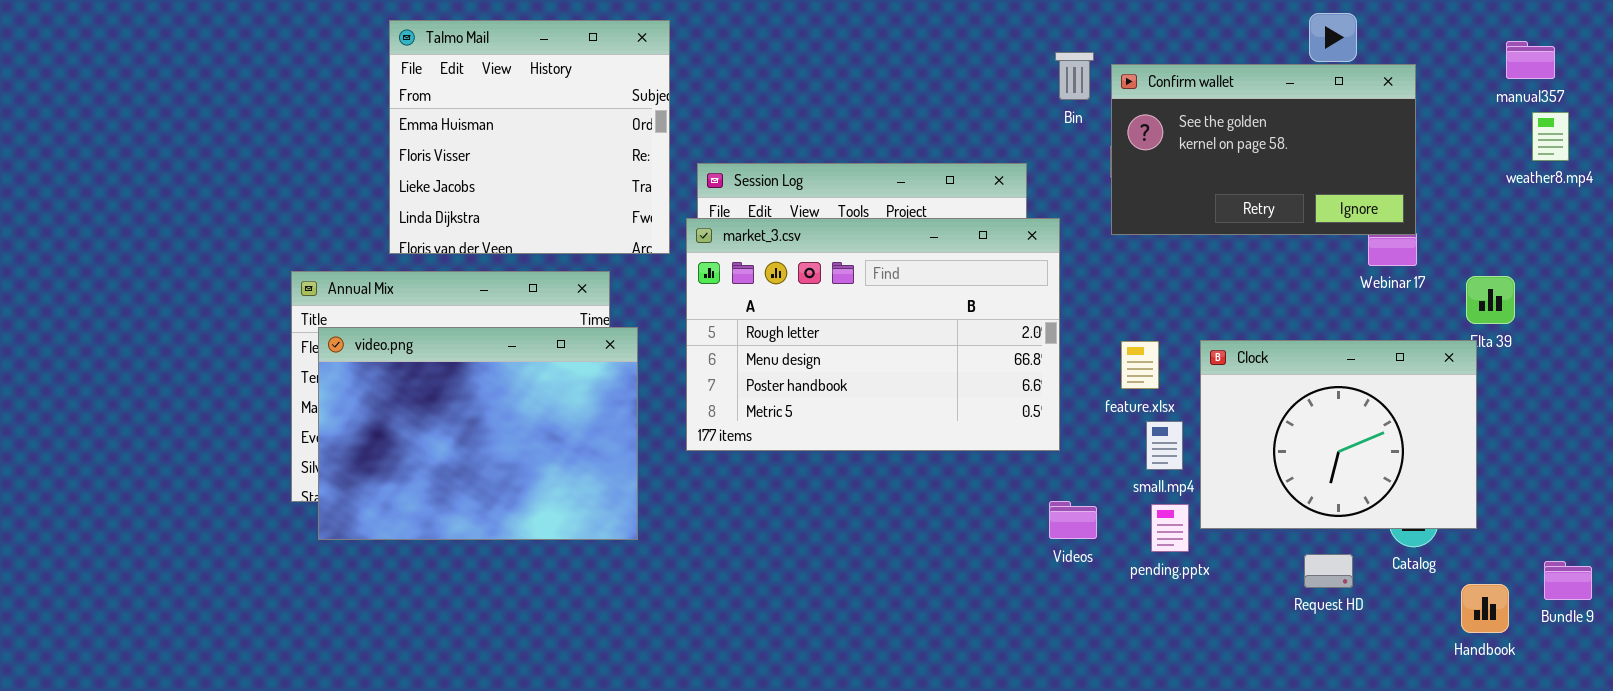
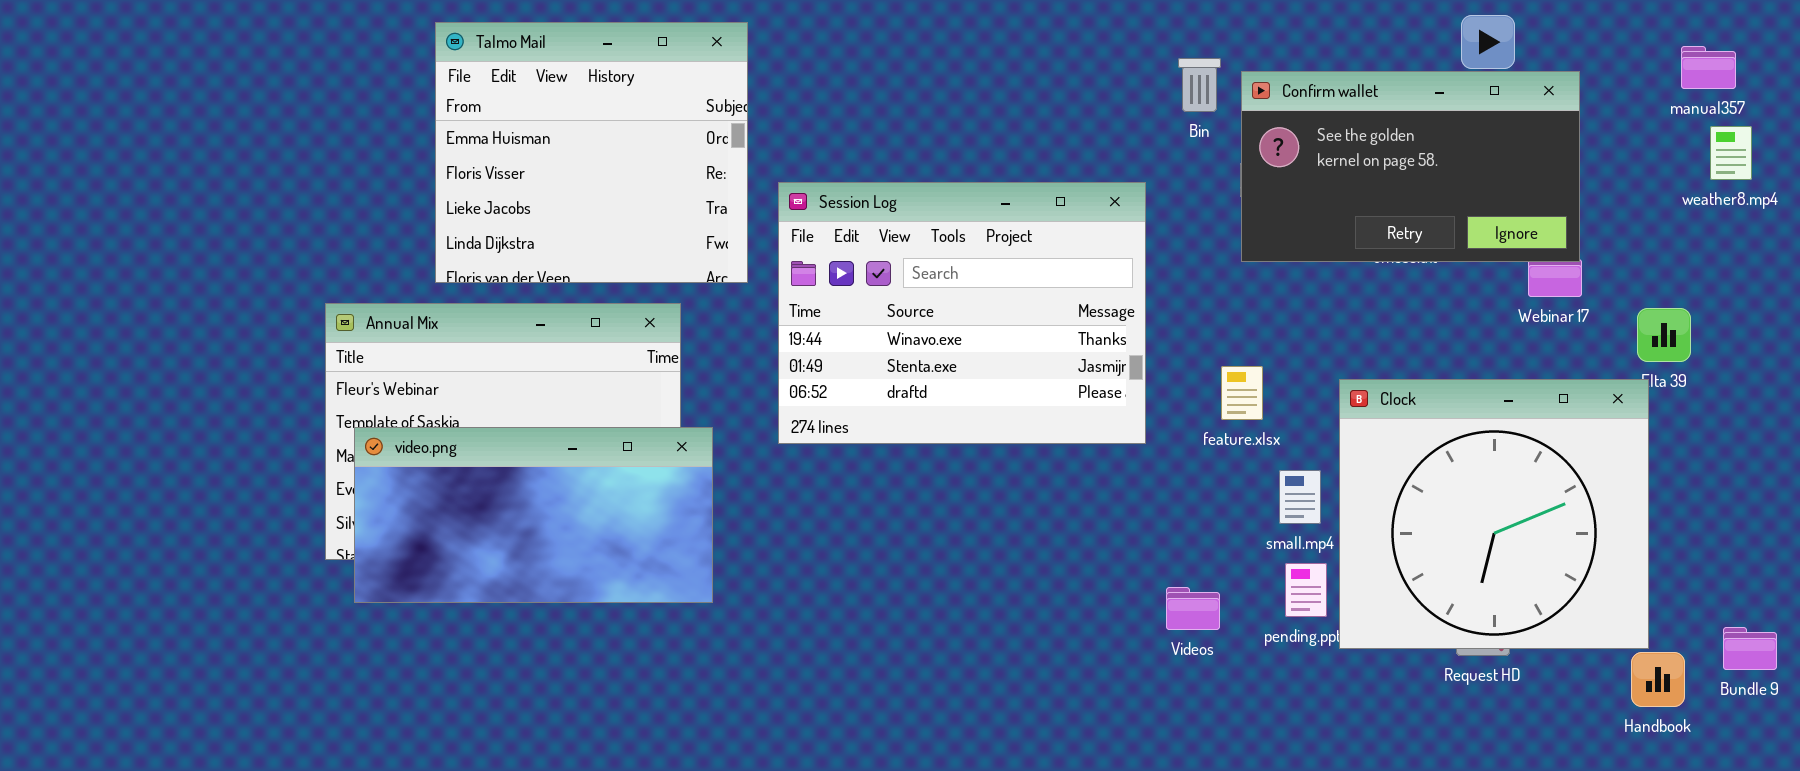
market_3.csv: [686,218,1060,451] -> none, closed
video.png: [318,327,638,540] -> [354,427,713,603], resized
Clock: [1200,340,1477,529] -> [1339,379,1649,649], resized
feature.xlsx: [1121,341,1159,389] -> [1221,366,1263,420], moved
Videos: [1049,501,1097,539] -> [1166,587,1220,630], moved

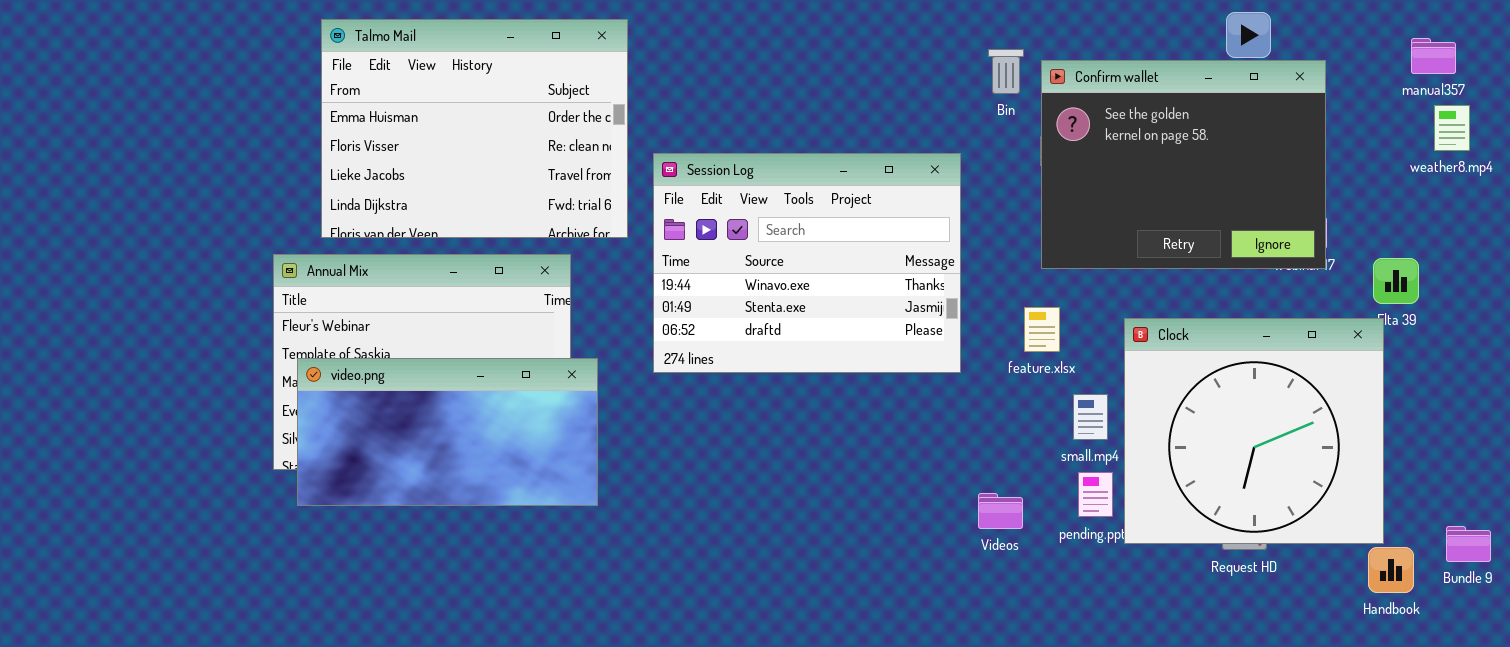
Talmo Mail: [435,22,748,283] -> [321,19,628,238], resized
Confirm wallet: [1241,71,1580,262] -> [1041,60,1326,269], resized

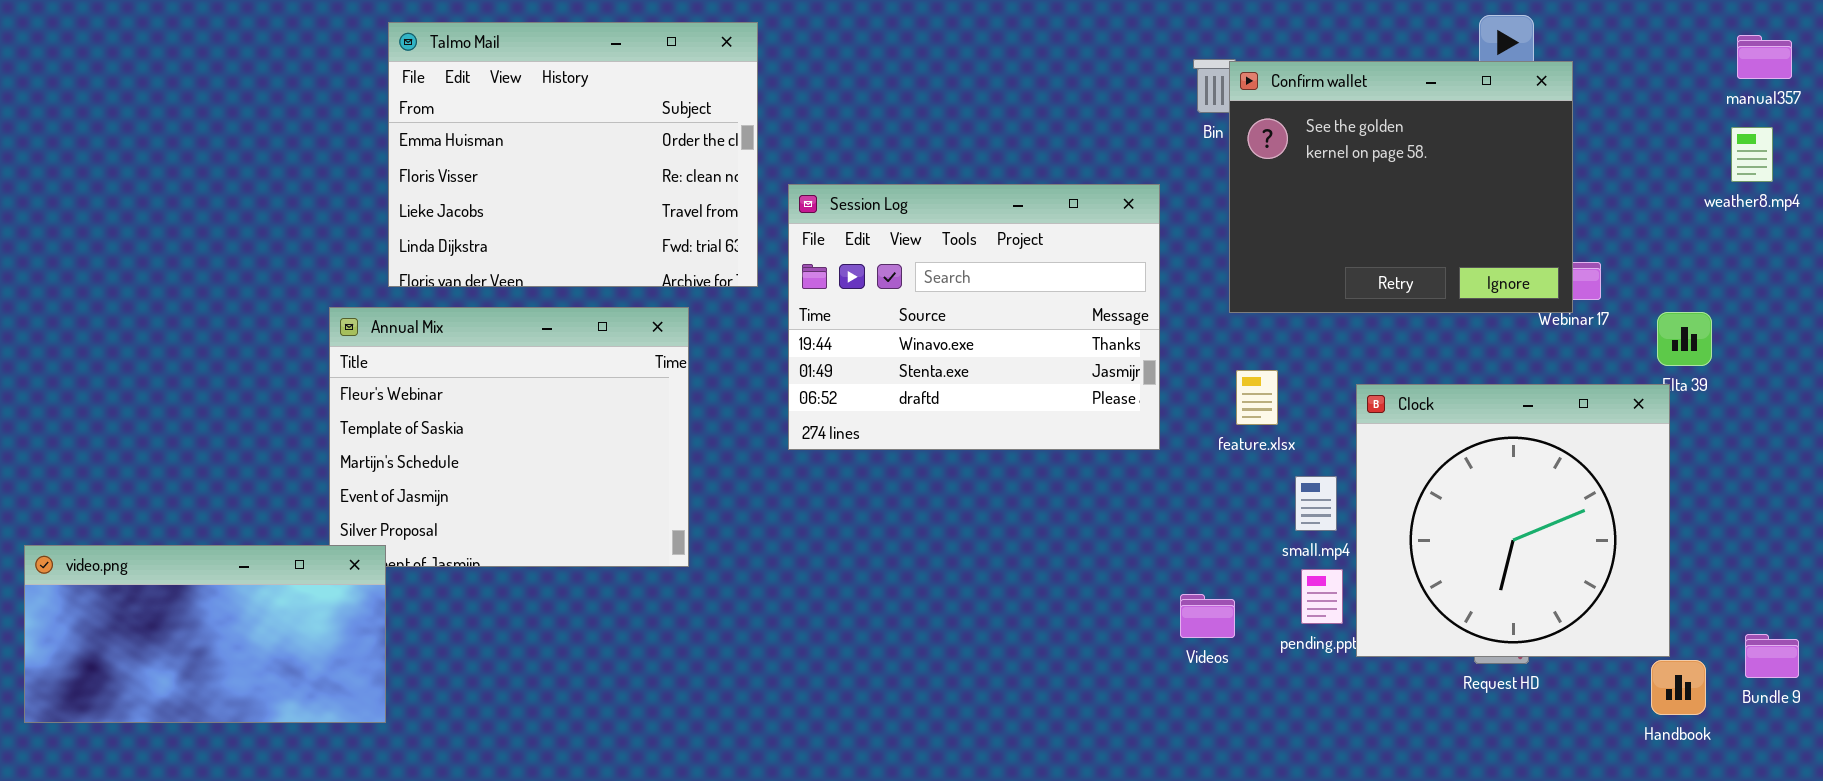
manual357: [1411,38,1456,74] -> [1737,35,1792,79], moved
Confirm wallet: [1041,60,1326,269] -> [1229,61,1573,313], moved
video.png: [297,358,598,506] -> [24,545,386,723], moved

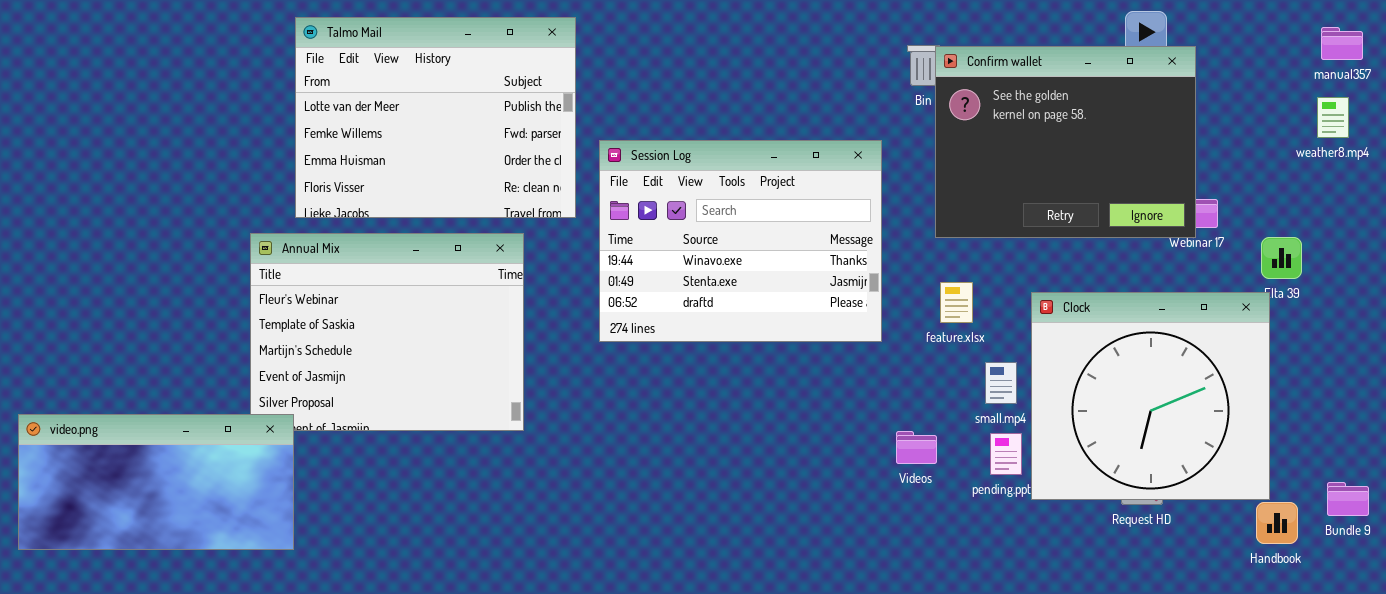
Talmo Mail: [388,22,758,287] -> [295,17,576,218], scrolled up 2 rows
Videos: [1180,594,1235,638] -> [896,431,937,464], moved

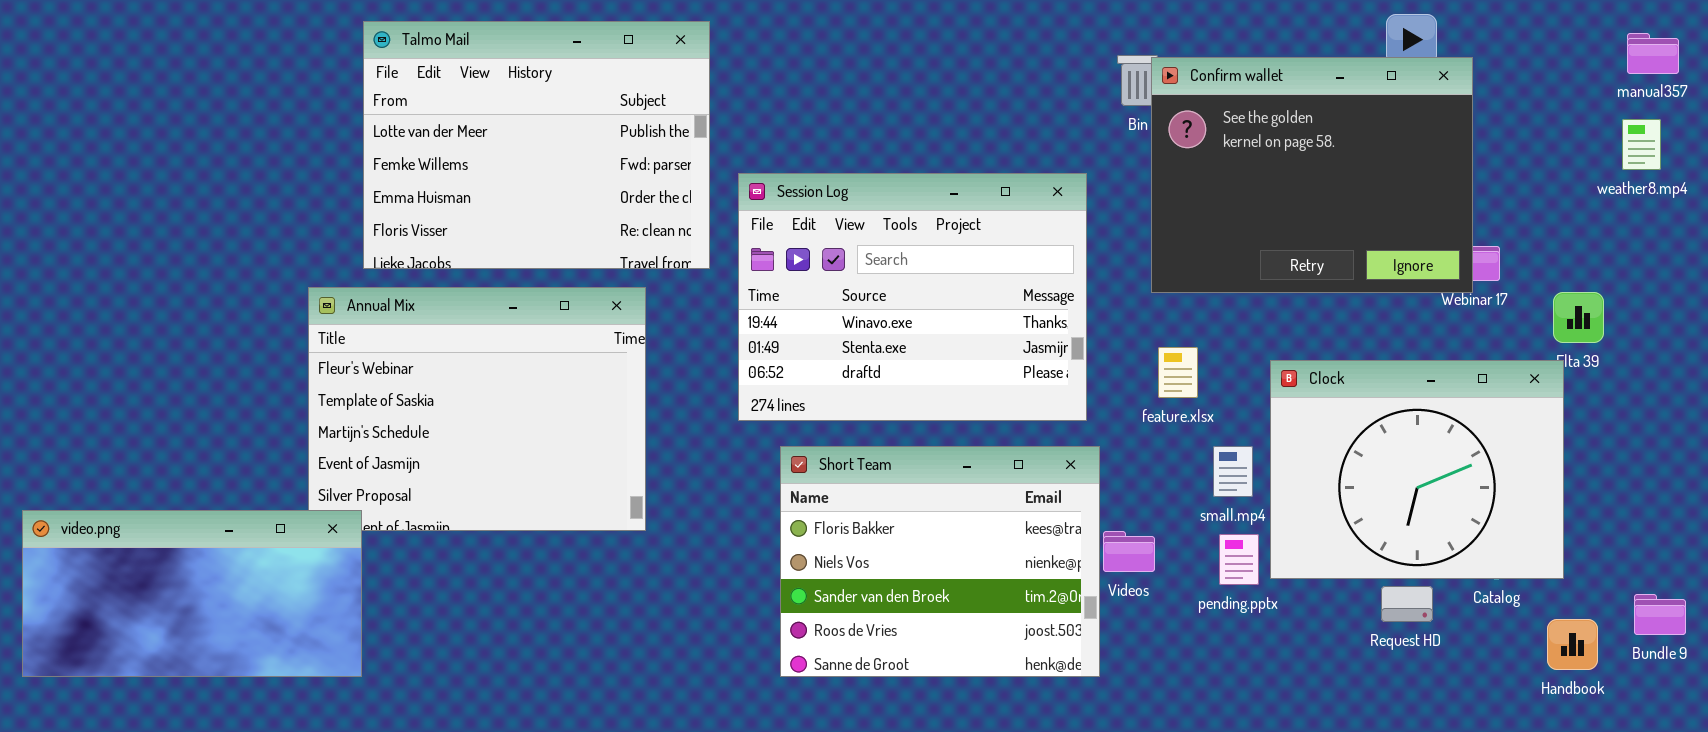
Clock: [1031,292,1270,500] -> [1270,360,1564,579], resized
Short Team: none -> [780,446,1100,677], opened

